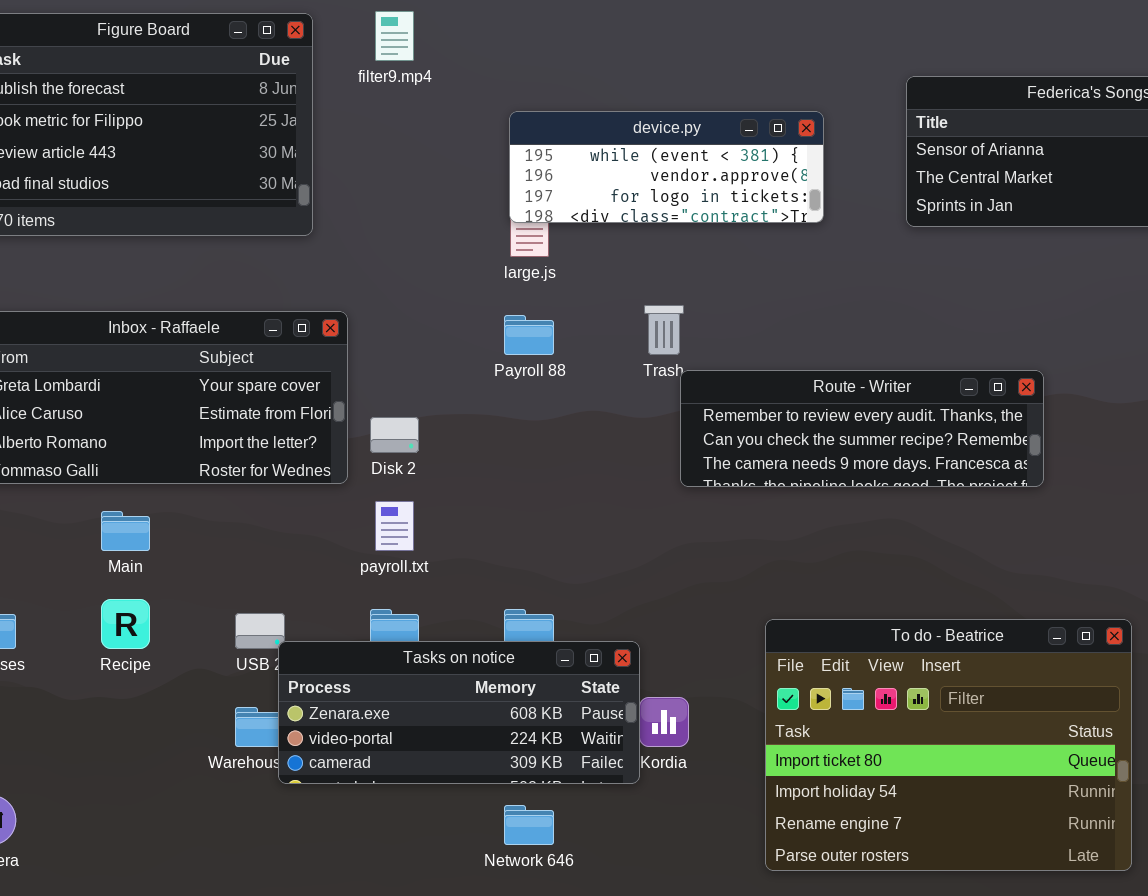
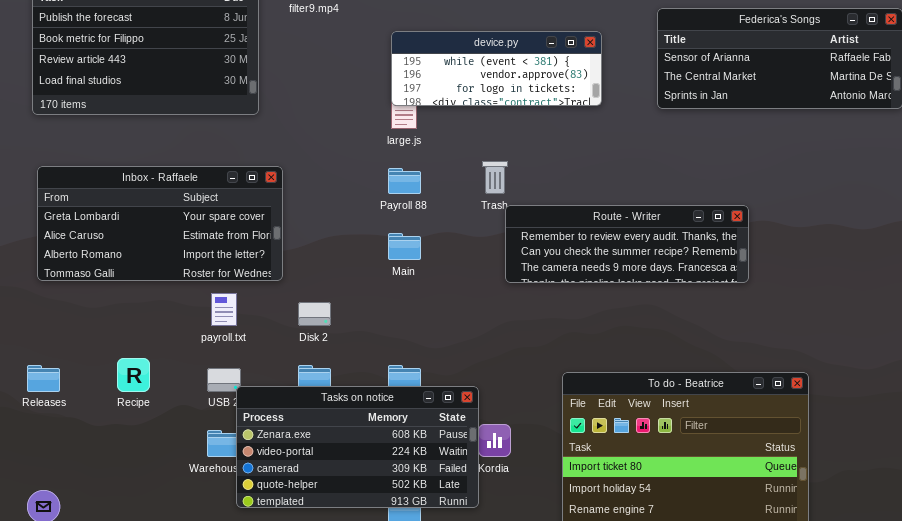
Disk 2: [370,417,419,453] -> [298,302,331,326], moved
payroll.txt: [375,501,414,551] -> [211,293,237,326], moved
Main: [101,511,150,551] -> [388,233,421,260], moved
Tasks on notice: [278,641,640,784] -> [236,386,479,508], resized

